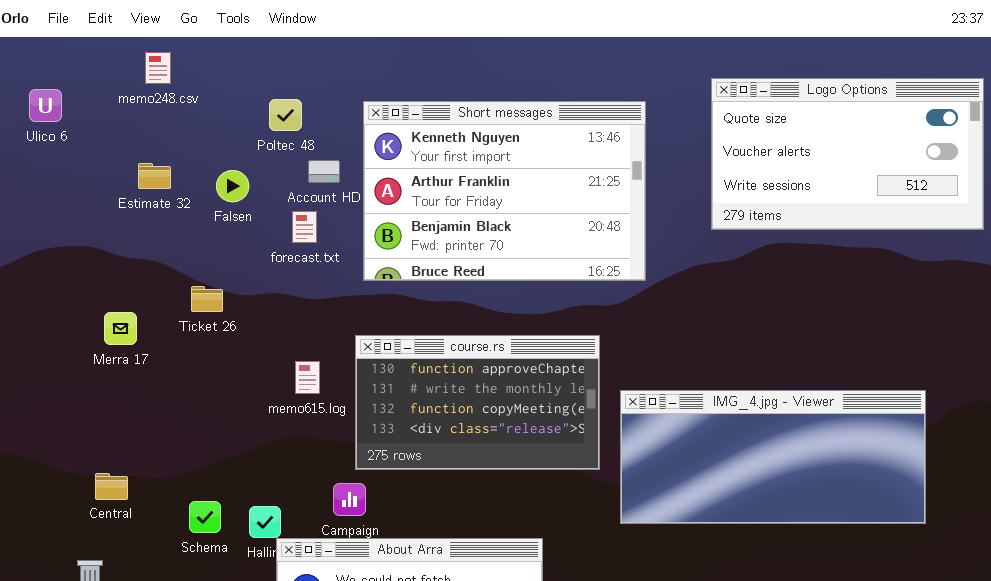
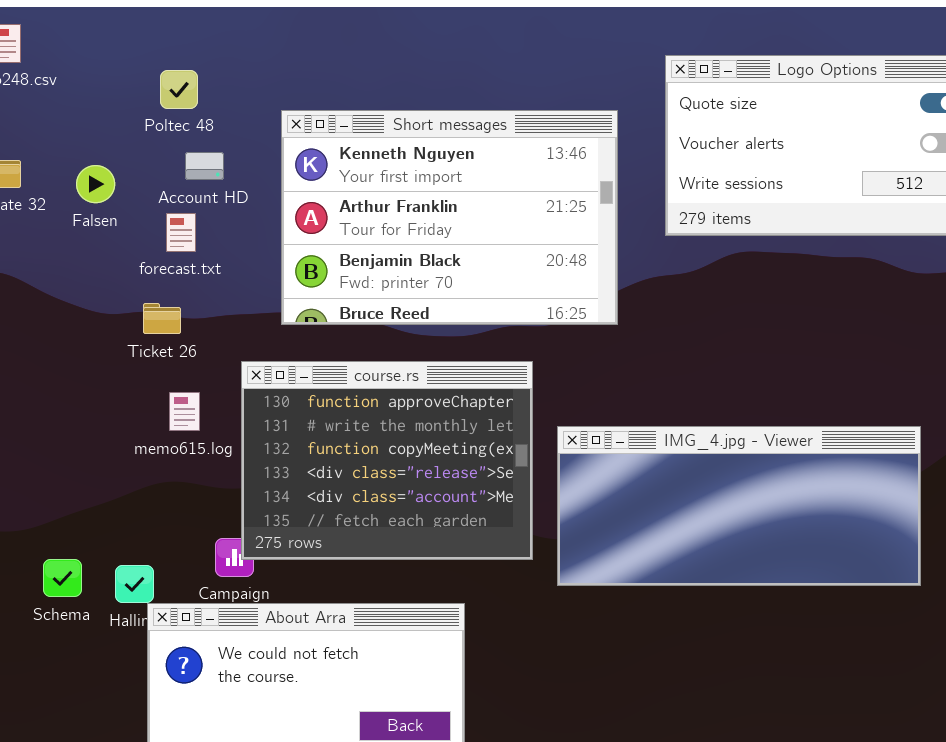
Poltec 48: [269,99,302,131] -> [160,70,198,109], moved
Short messages: [363,101,646,281] -> [281,110,618,325], moved
Ticket 26: [191,286,223,312] -> [143,303,181,334], moved
course.rs: [355,335,600,470] -> [241,361,533,560], resized

